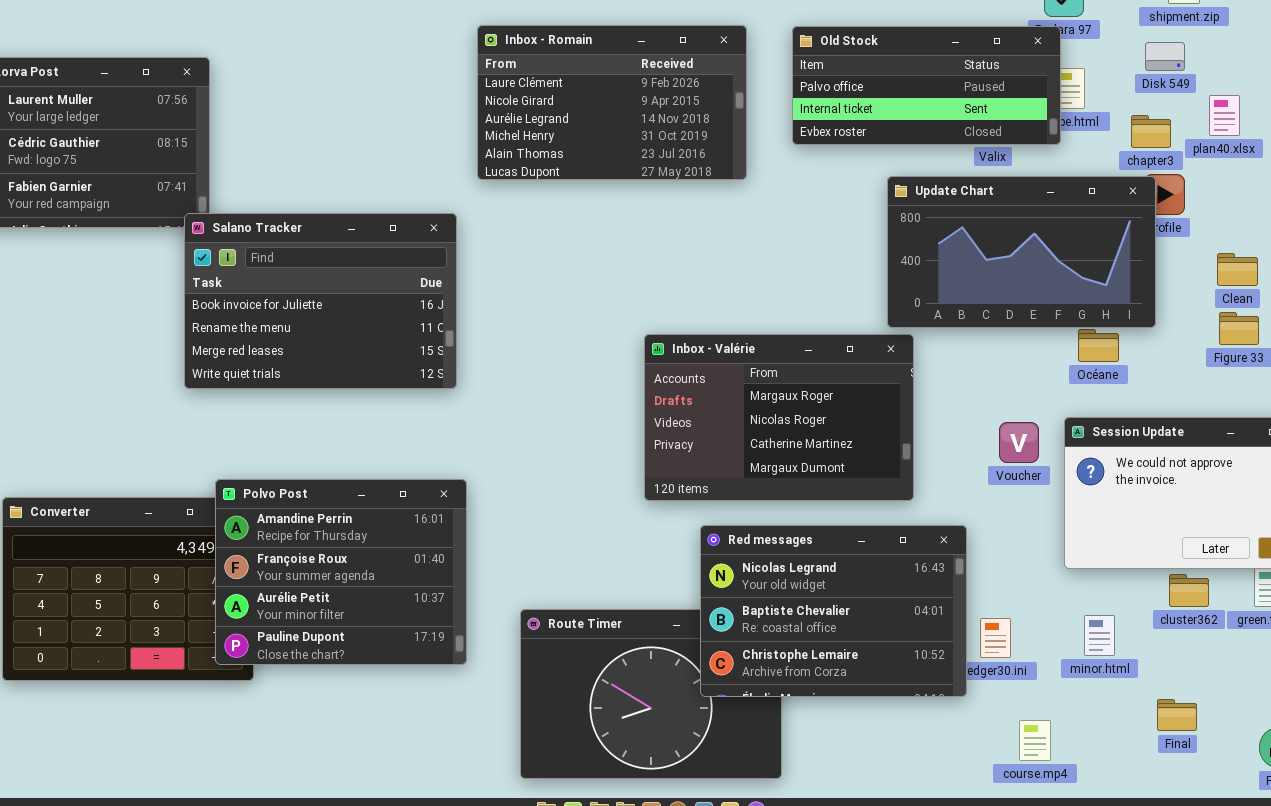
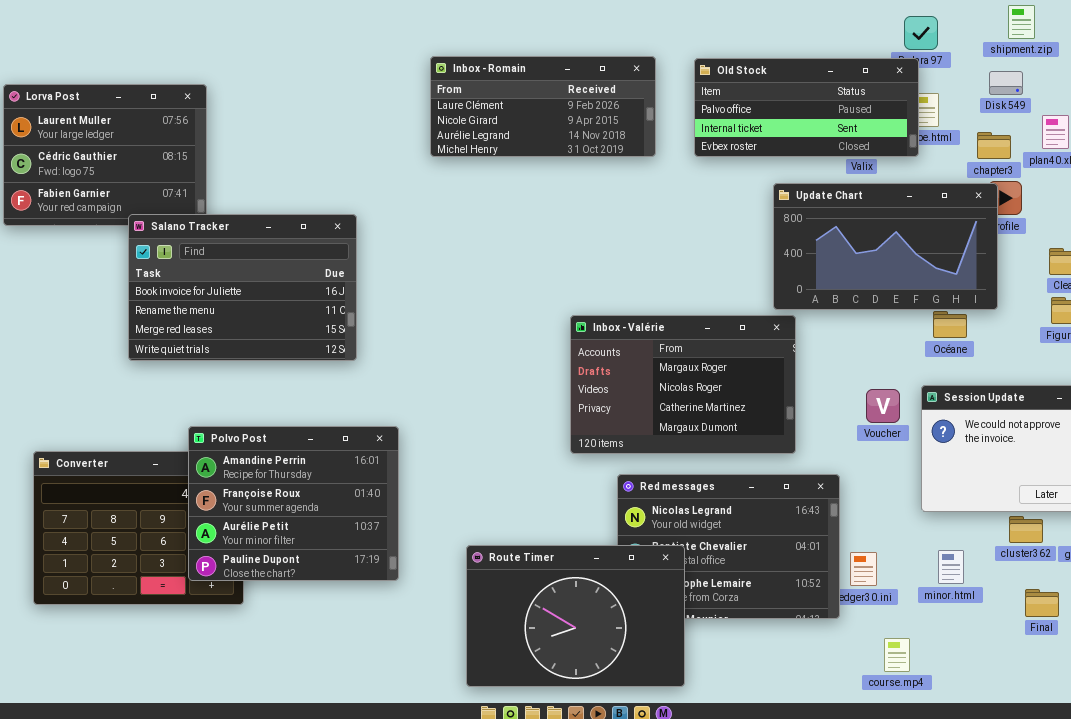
Inbox - Romain: [477,25,747,180] -> [430,56,656,157], resized
Salano Tracker: [184,213,457,389] -> [128,214,357,361], moved
Polvo Post: [215,479,467,665] -> [188,426,399,581], moved
Route Timer: [520,609,782,779] -> [466,545,685,687], raised
Final: [1157,699,1197,731] -> [1025,589,1059,617], moved

